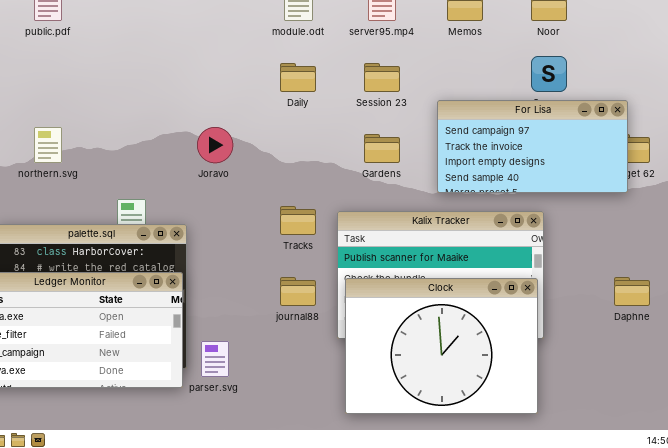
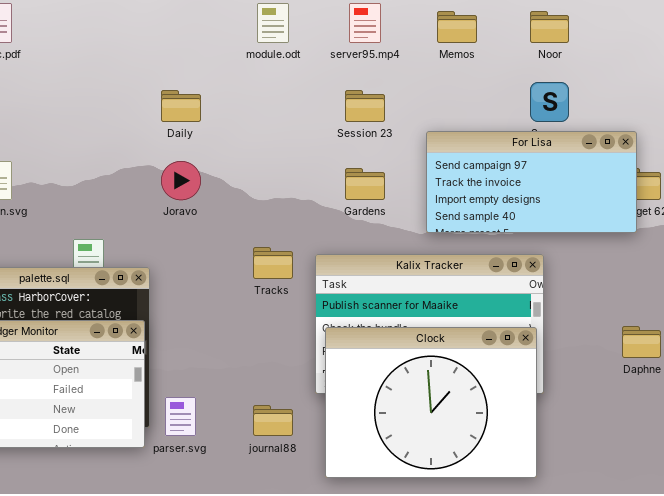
Daily: [280,63,316,92] -> [161,90,201,122], moved
journal88: [280,277,316,306] -> [253,405,293,436], moved

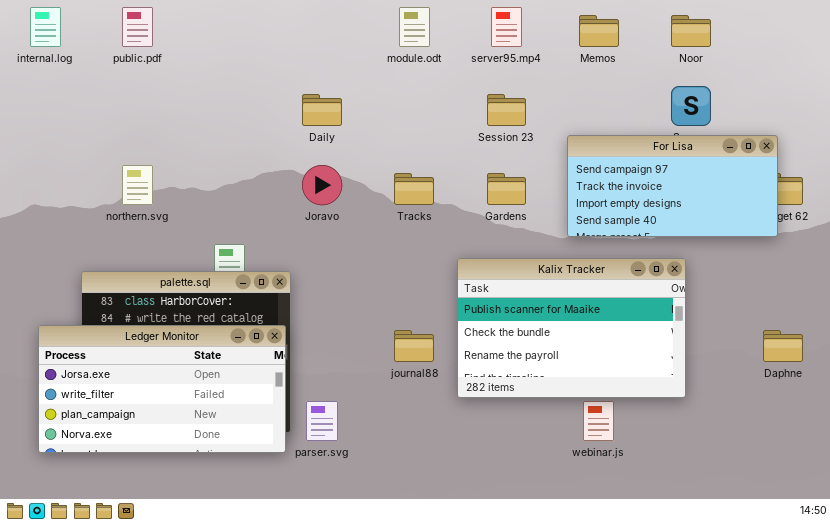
Tracks: [253,247,293,279] -> [394,173,434,205], moved
Clock: [325,327,537,478] -> none, closed
journal88: [253,405,293,436] -> [394,330,434,362], moved

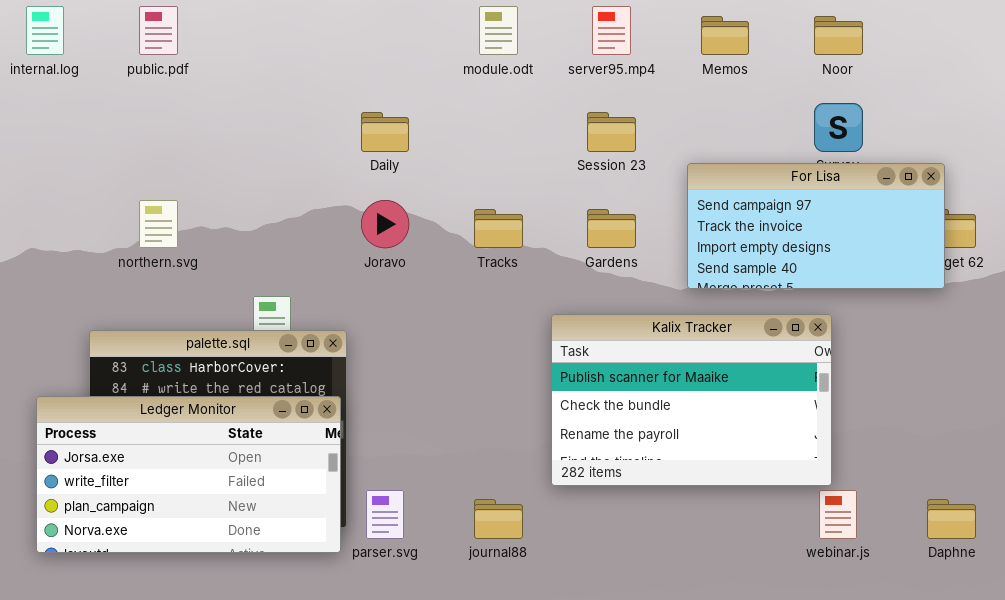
journal88: [394,330,434,362] -> [474,499,523,539], moved
Daphne: [763,330,803,362] -> [927,499,976,539], moved
webinar.js: [583,401,614,441] -> [819,490,857,539], moved

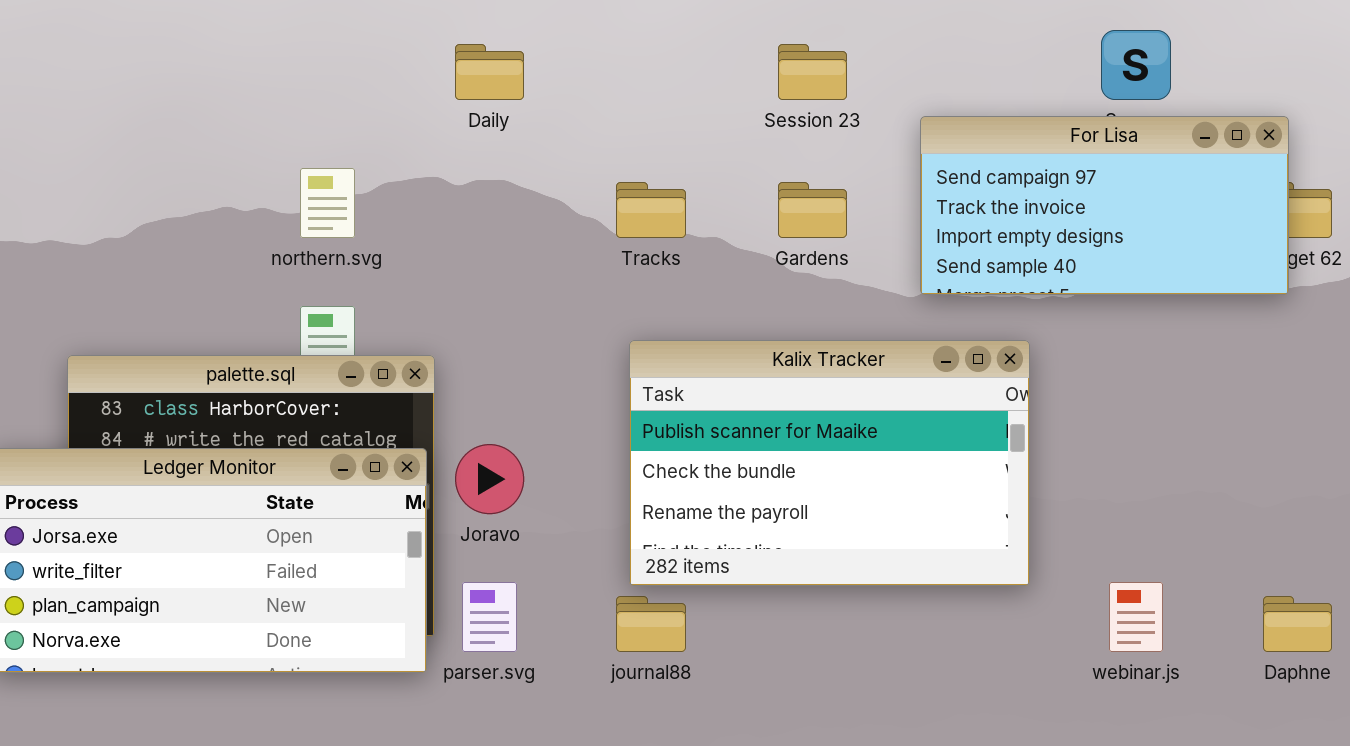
northern.svg: [139,200,178,248] -> [300,168,355,238], moved
Joravo: [361,200,409,248] -> [455,444,524,514], moved
Kalix Tracker: [551,314,832,486] -> [629,340,1030,586], moved

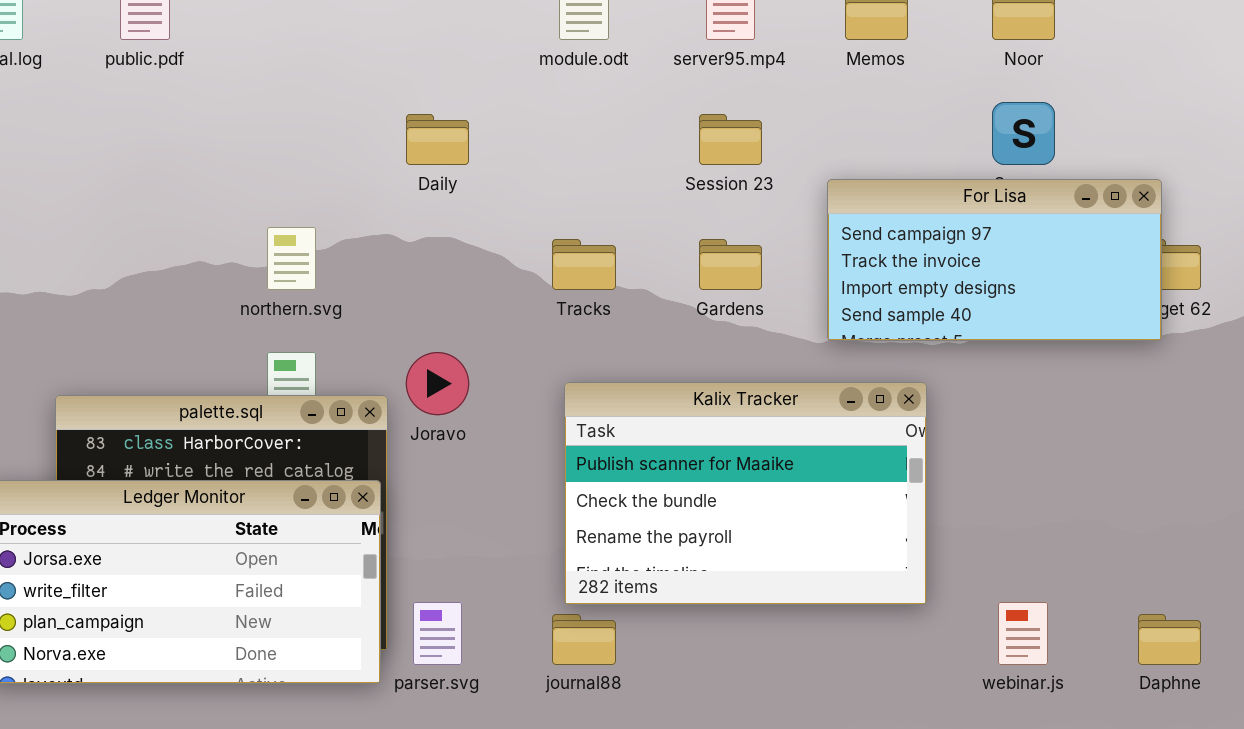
Joravo: [455,444,524,514] -> [406,352,469,415], moved

